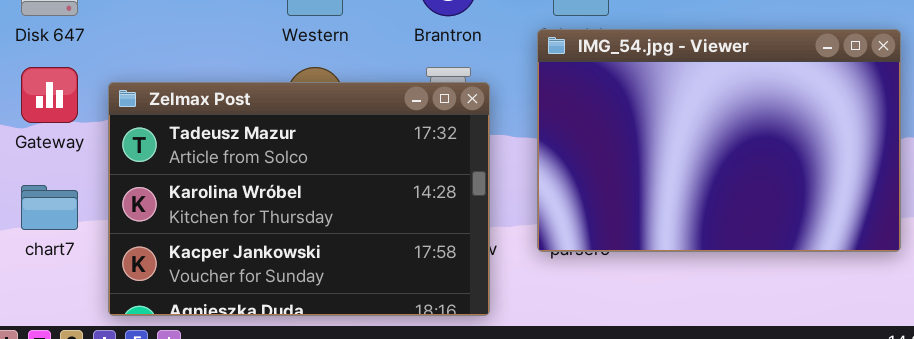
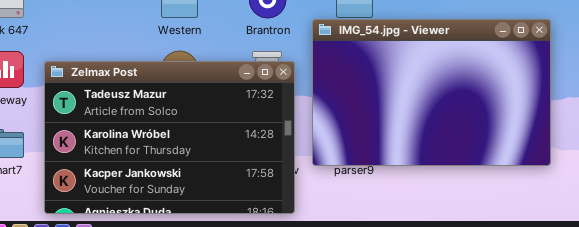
IMG_54.jpg - Viewer: [537,29,901,252] -> [312,19,551,166], moved

